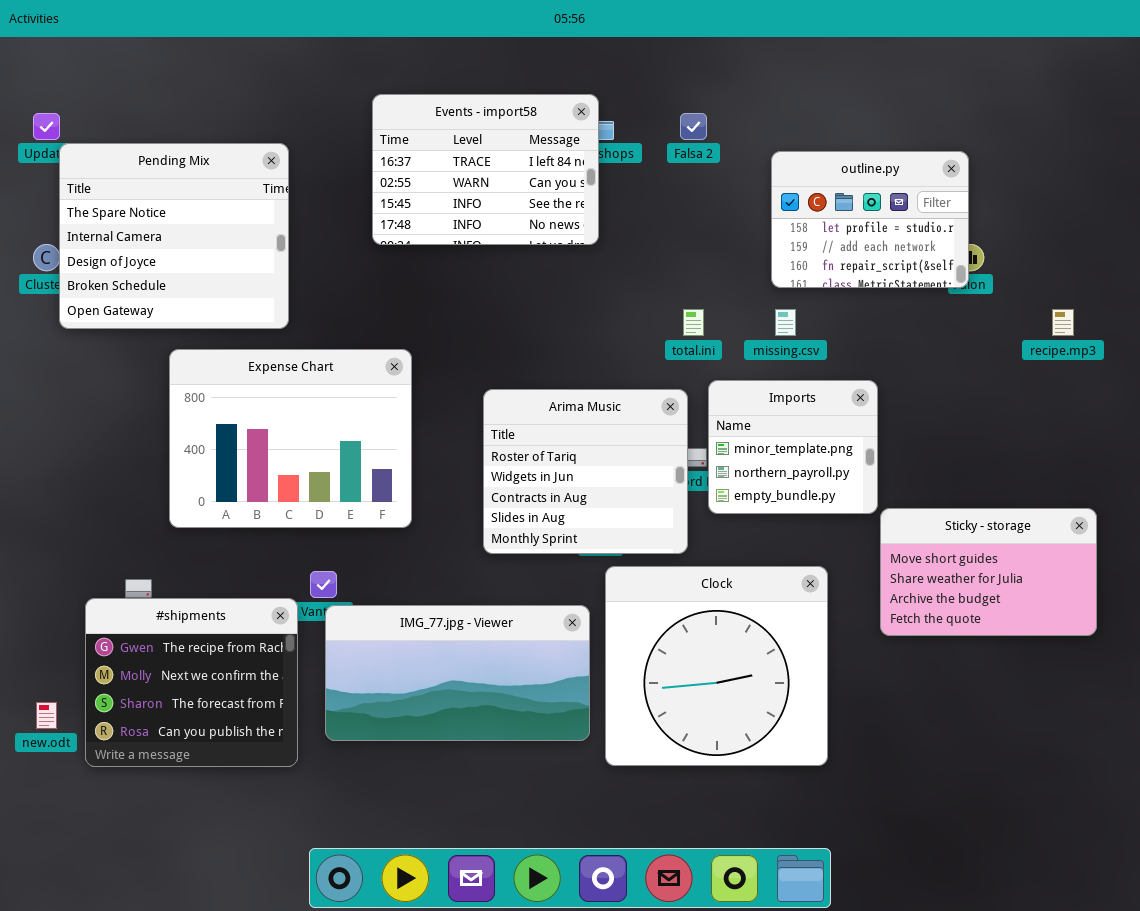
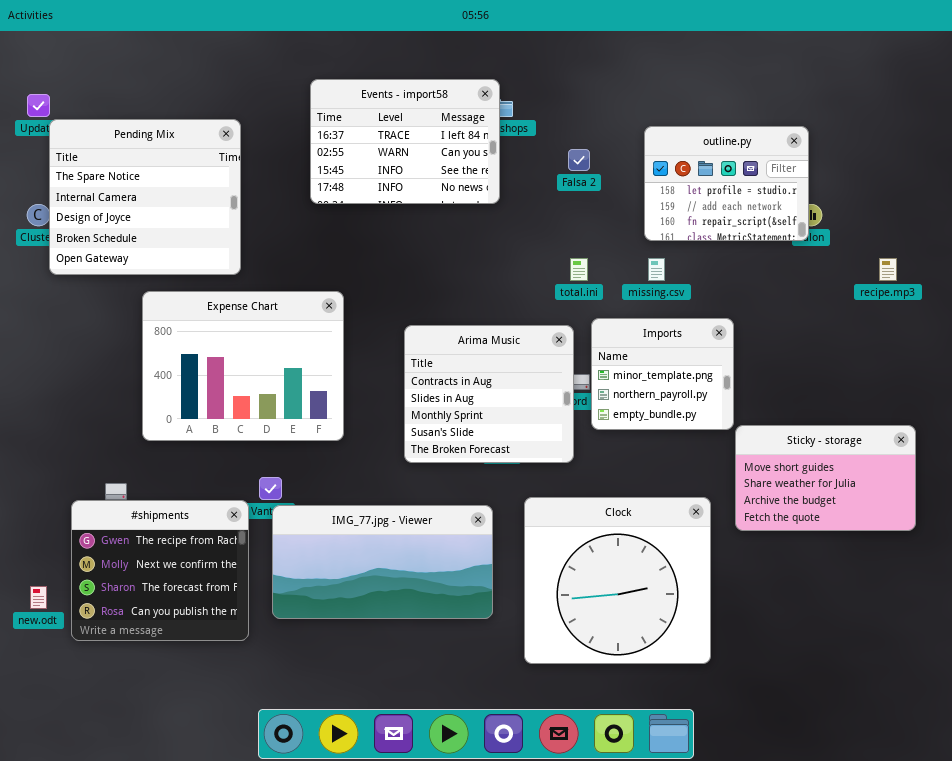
Falsa 2: [680,113,707,140] -> [568,149,590,171], moved
Arima Music: [483,389,688,554] -> [404,325,574,463], scrolled down 2 rows
Clock: [605,566,828,766] -> [524,497,711,664], moved

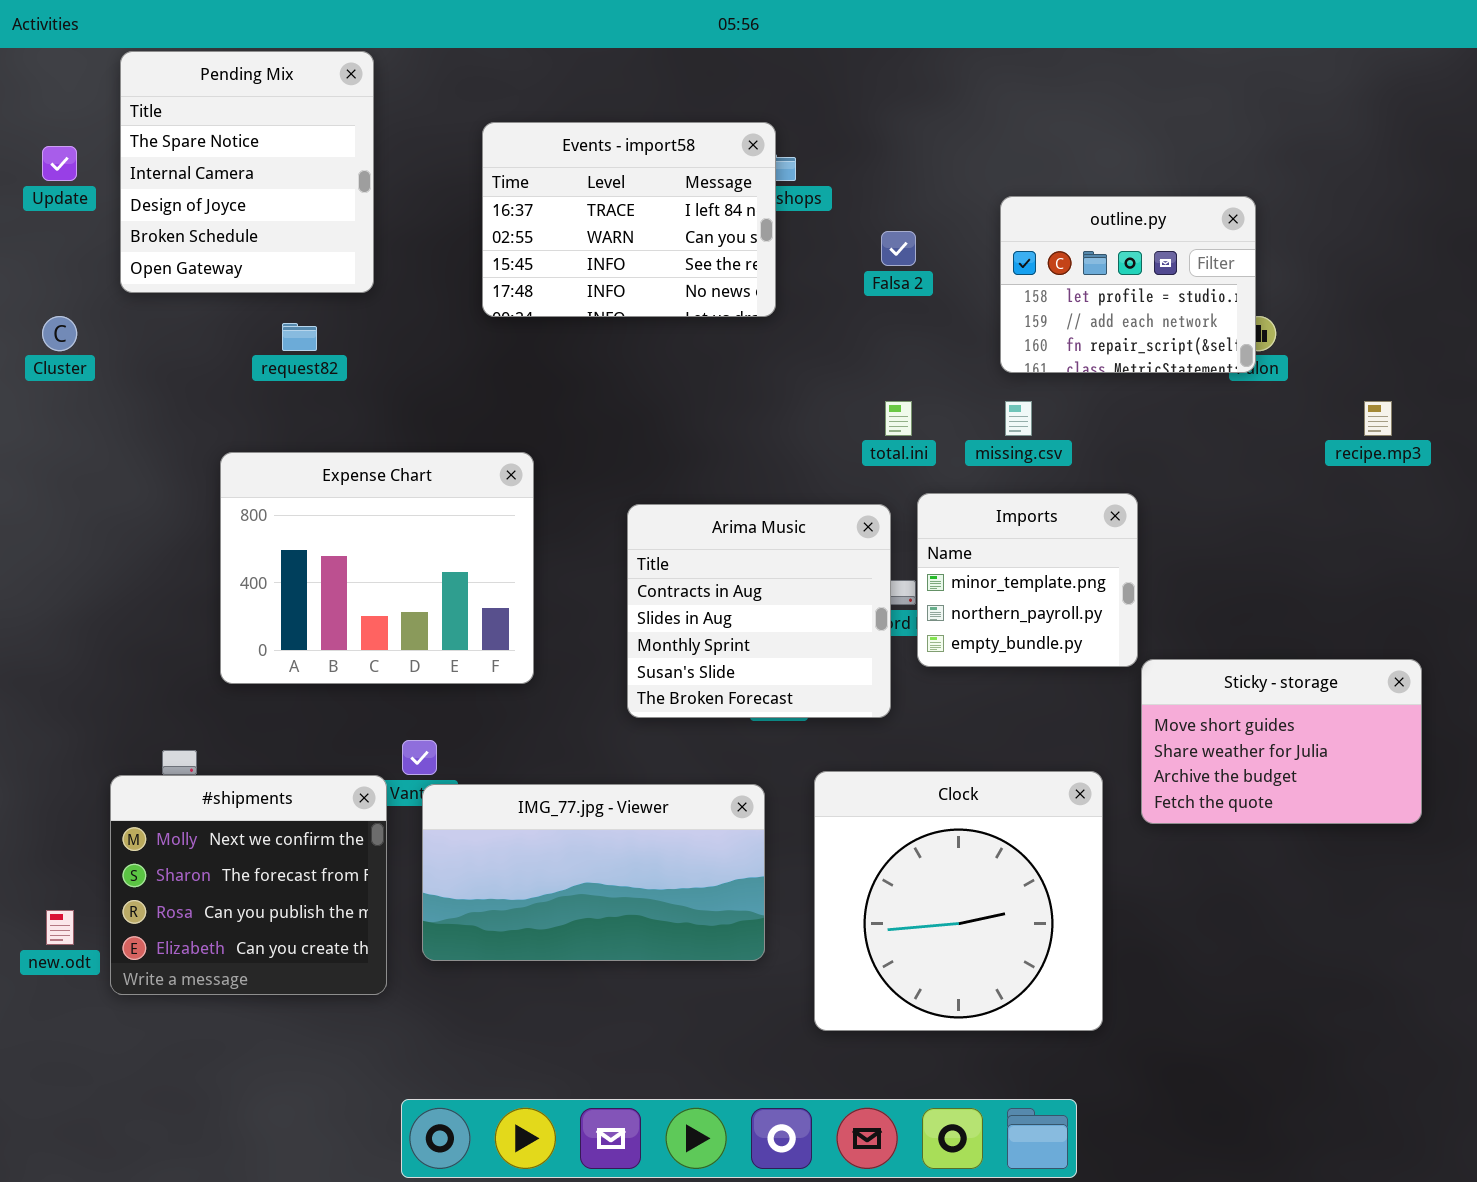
Pending Mix: [49,119,241,275] -> [120,51,374,293], moved, resized
#shipments: [71,500,249,641] -> [110,775,387,995], scrolled down 1 row

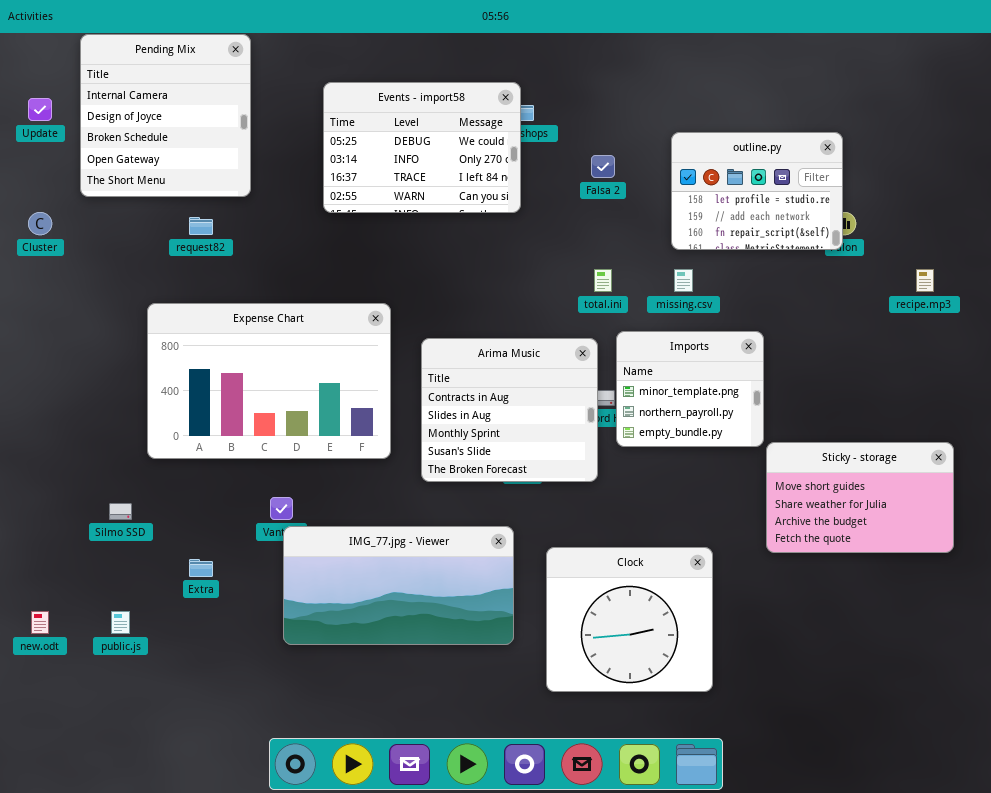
Pending Mix: [120,51,374,293] -> [80,34,251,197], scrolled down 1 row
Events - import58: [482,122,776,317] -> [323,82,521,213], scrolled up 2 rows
Expense Chart: [220,452,534,684] -> [147,303,391,459], resized
Clock: [814,771,1103,1031] -> [546,547,713,692], resized
#shipments: [110,775,387,995] -> none, closed

